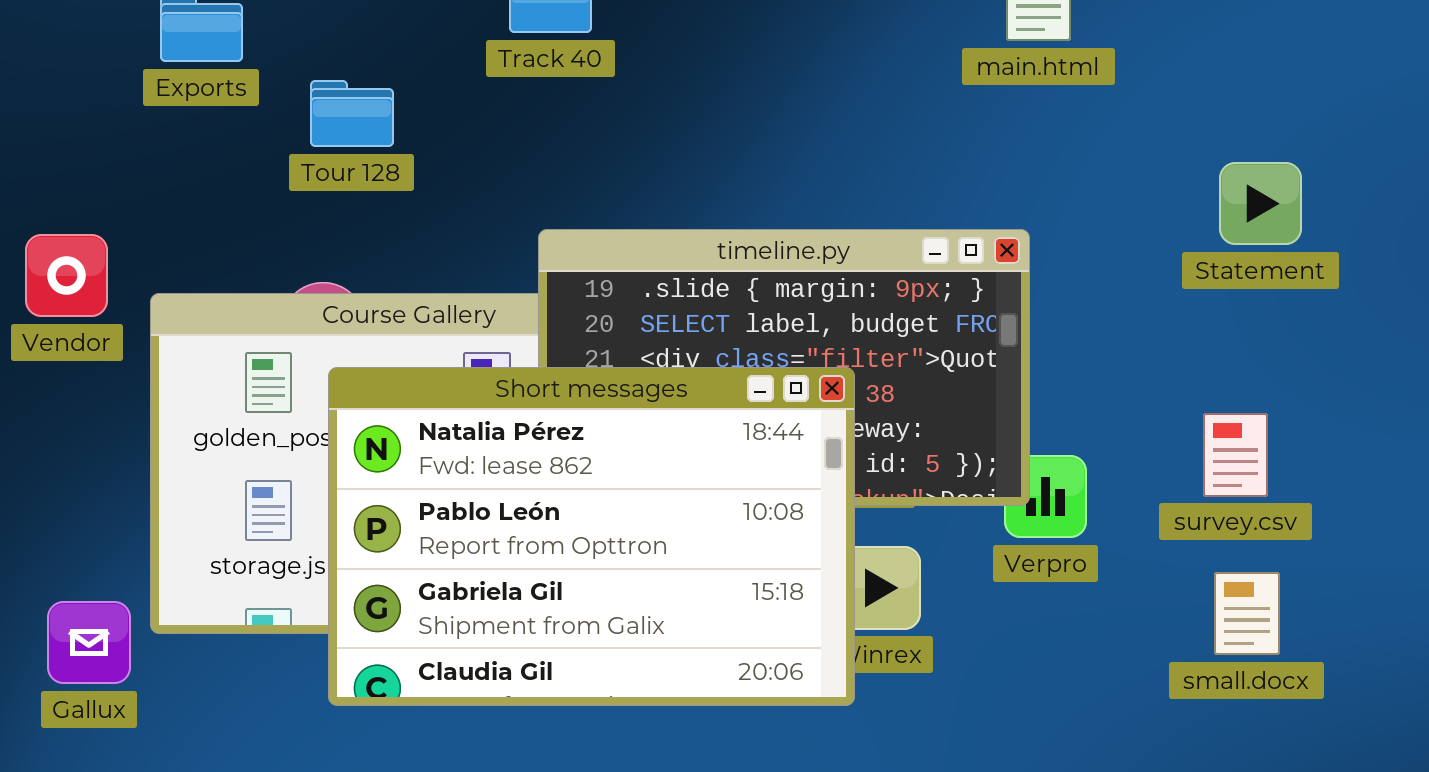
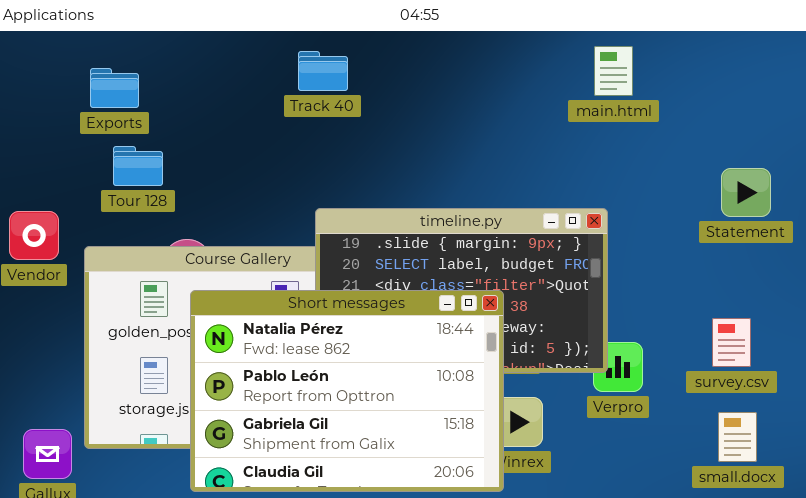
Tour 128: [310,80,394,147] -> [113,146,163,186], moved

